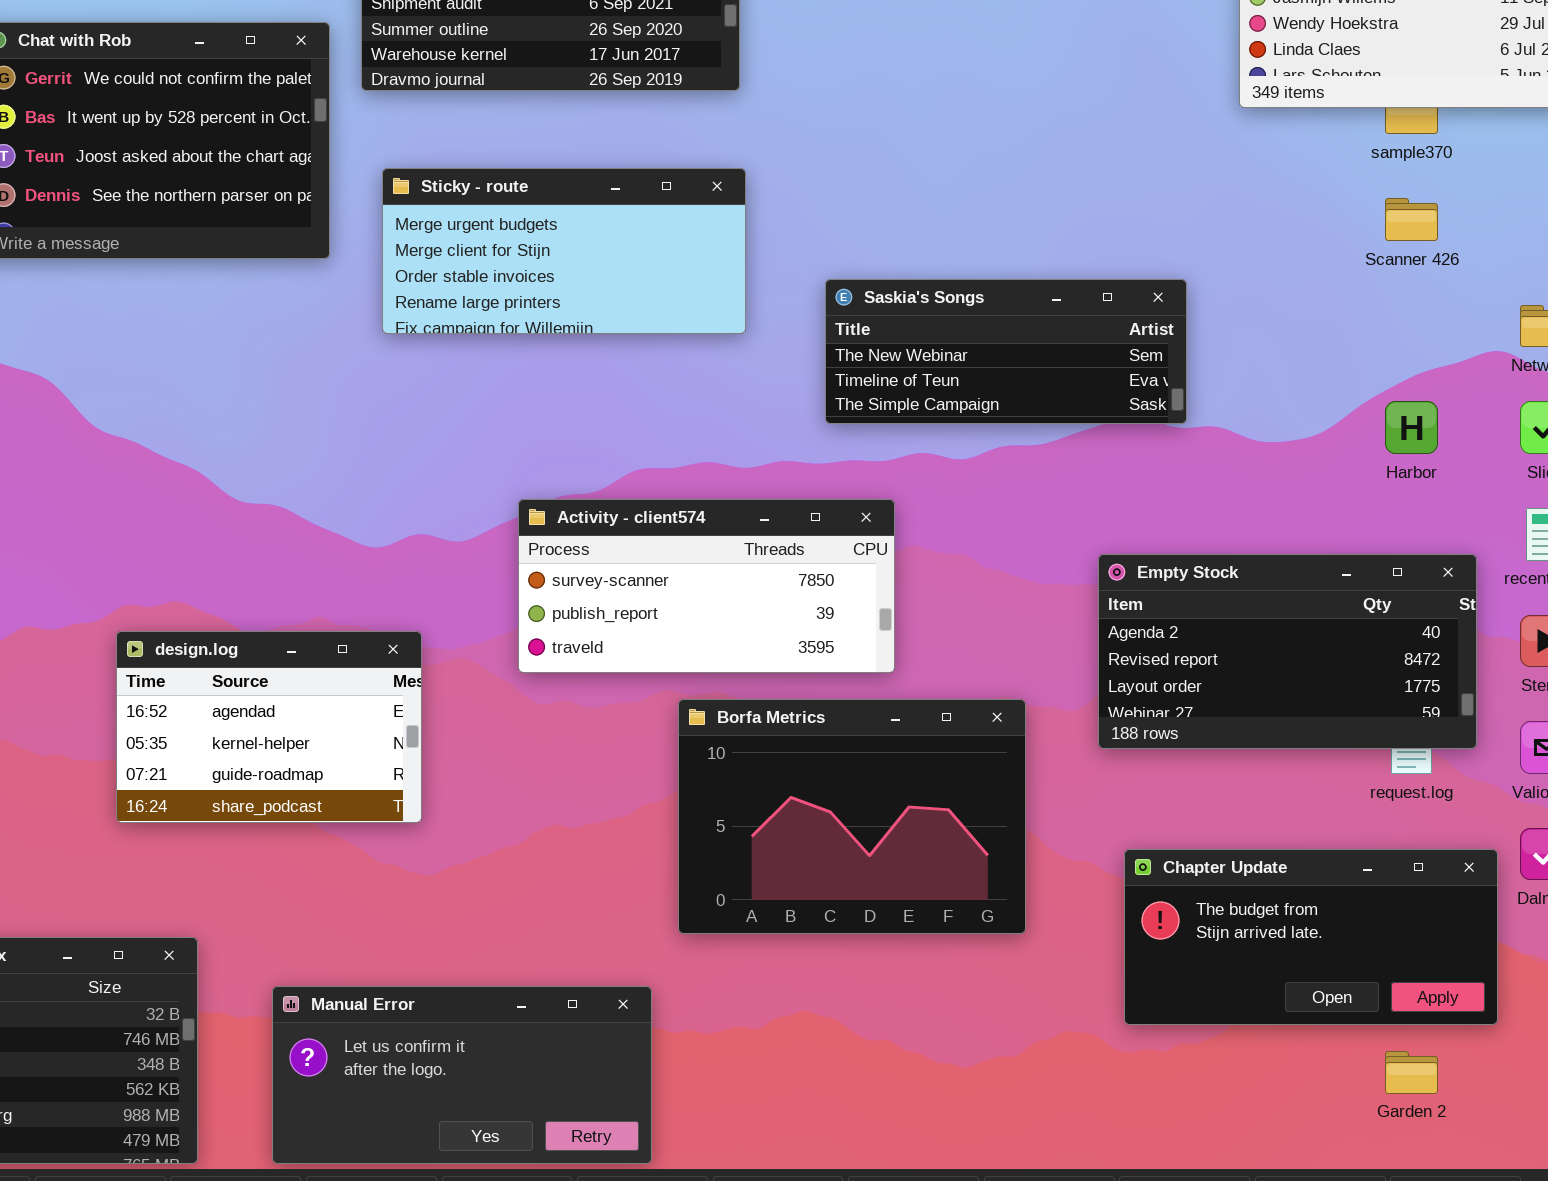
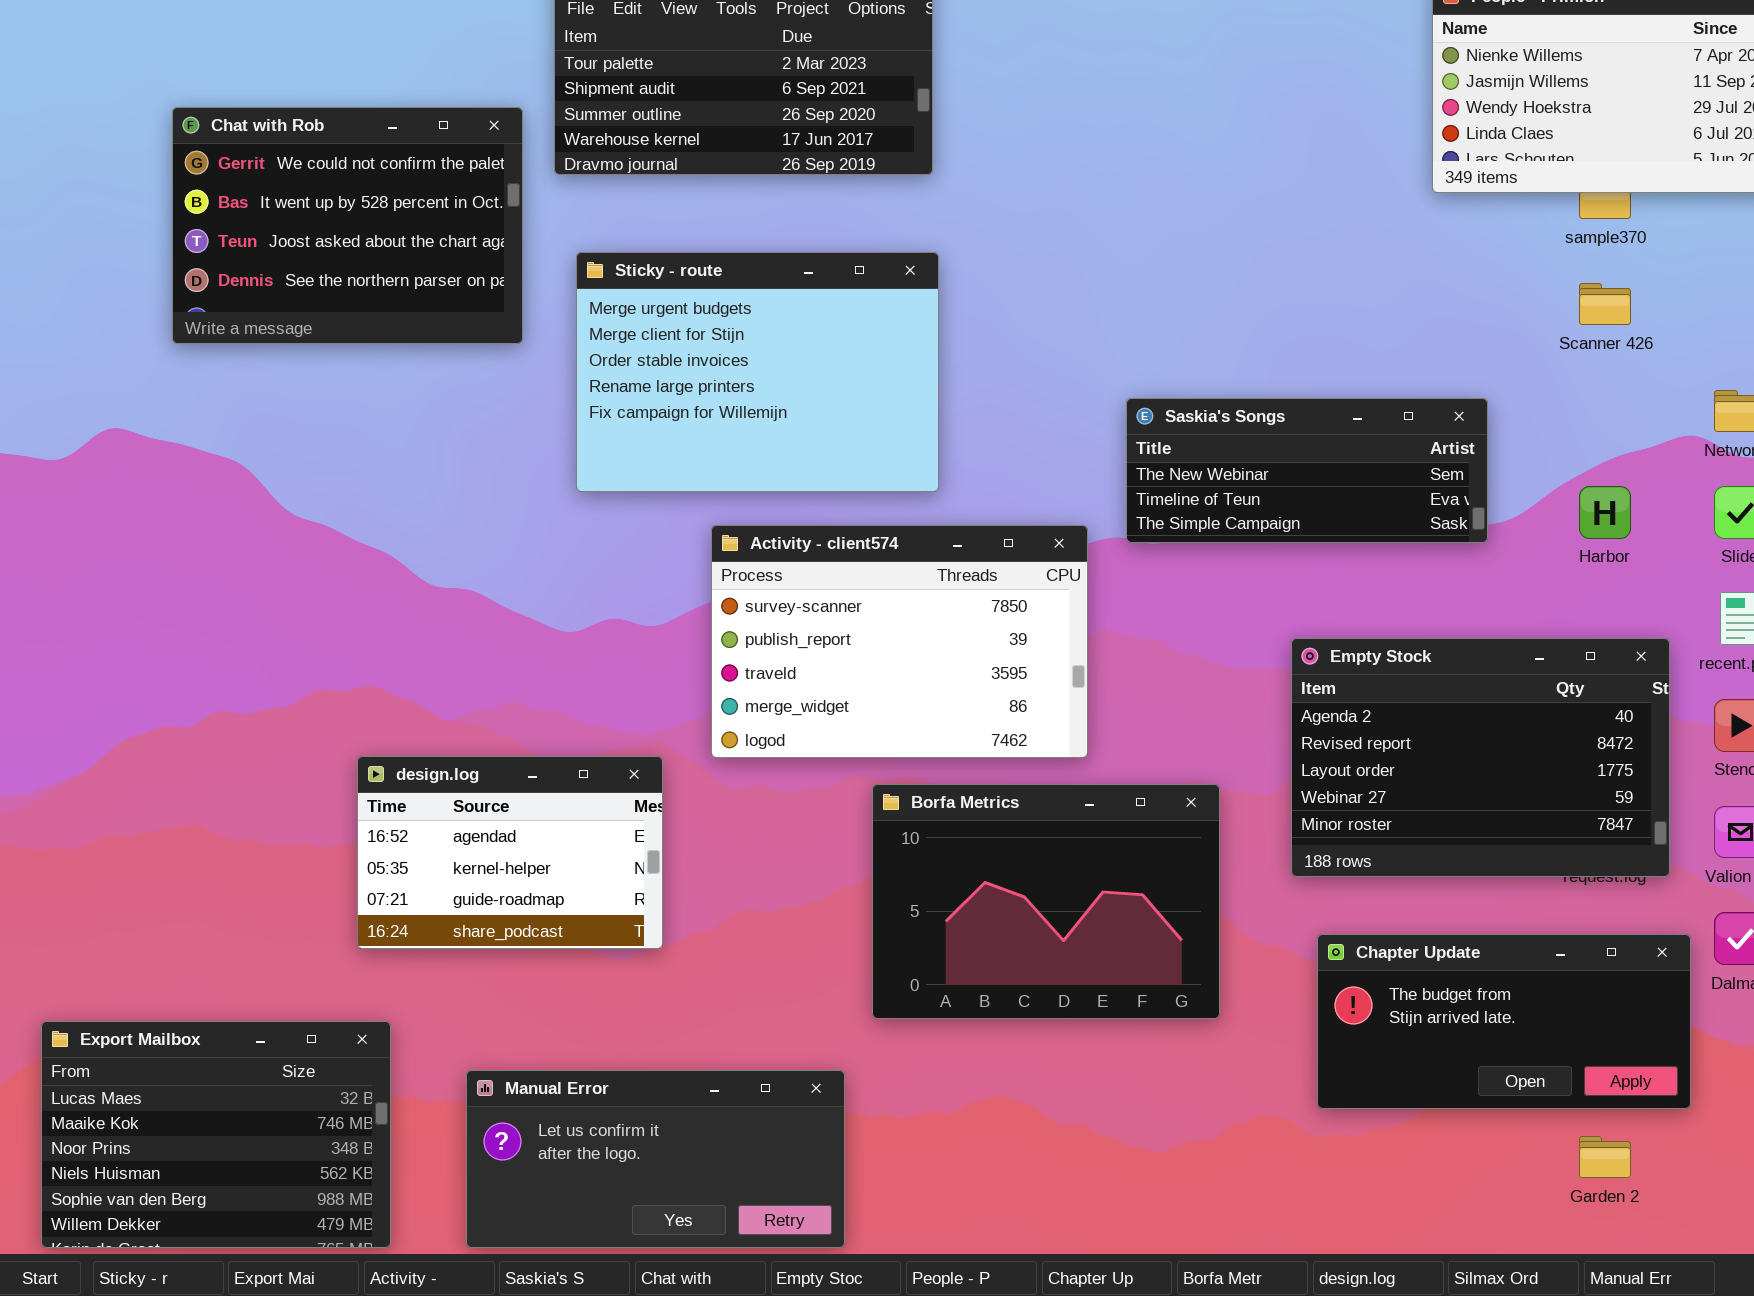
Sticky - route: [382,168,746,334] -> [576,252,939,492], resized
Saskia's Songs: [825,279,1187,424] -> [1126,398,1488,543], moved
Activity - client574: [518,499,895,673] -> [711,525,1088,758], resized
Empty Stock: [1098,554,1477,749] -> [1291,638,1670,877], resized
design.log: [116,631,422,823] -> [357,756,663,949], moved

